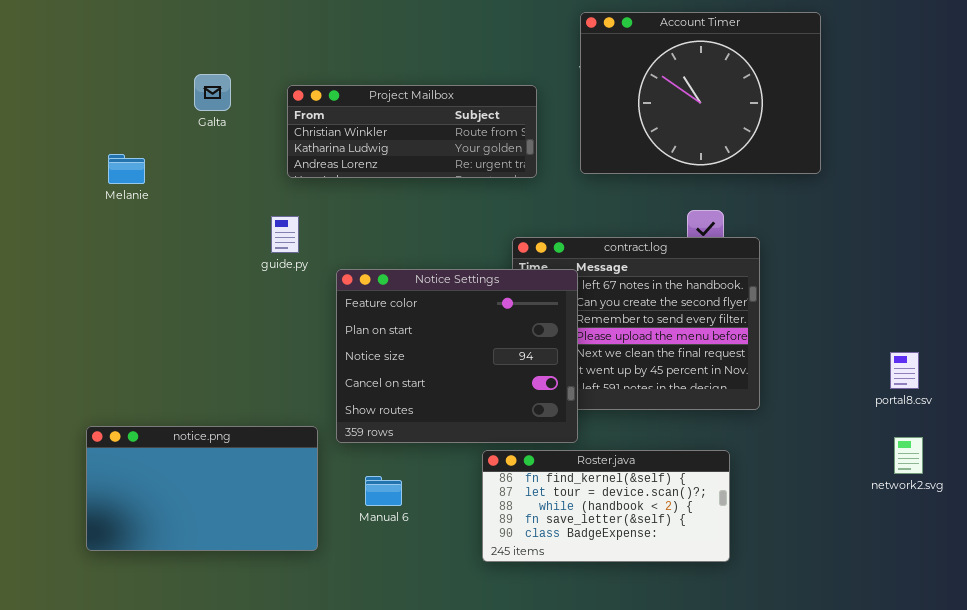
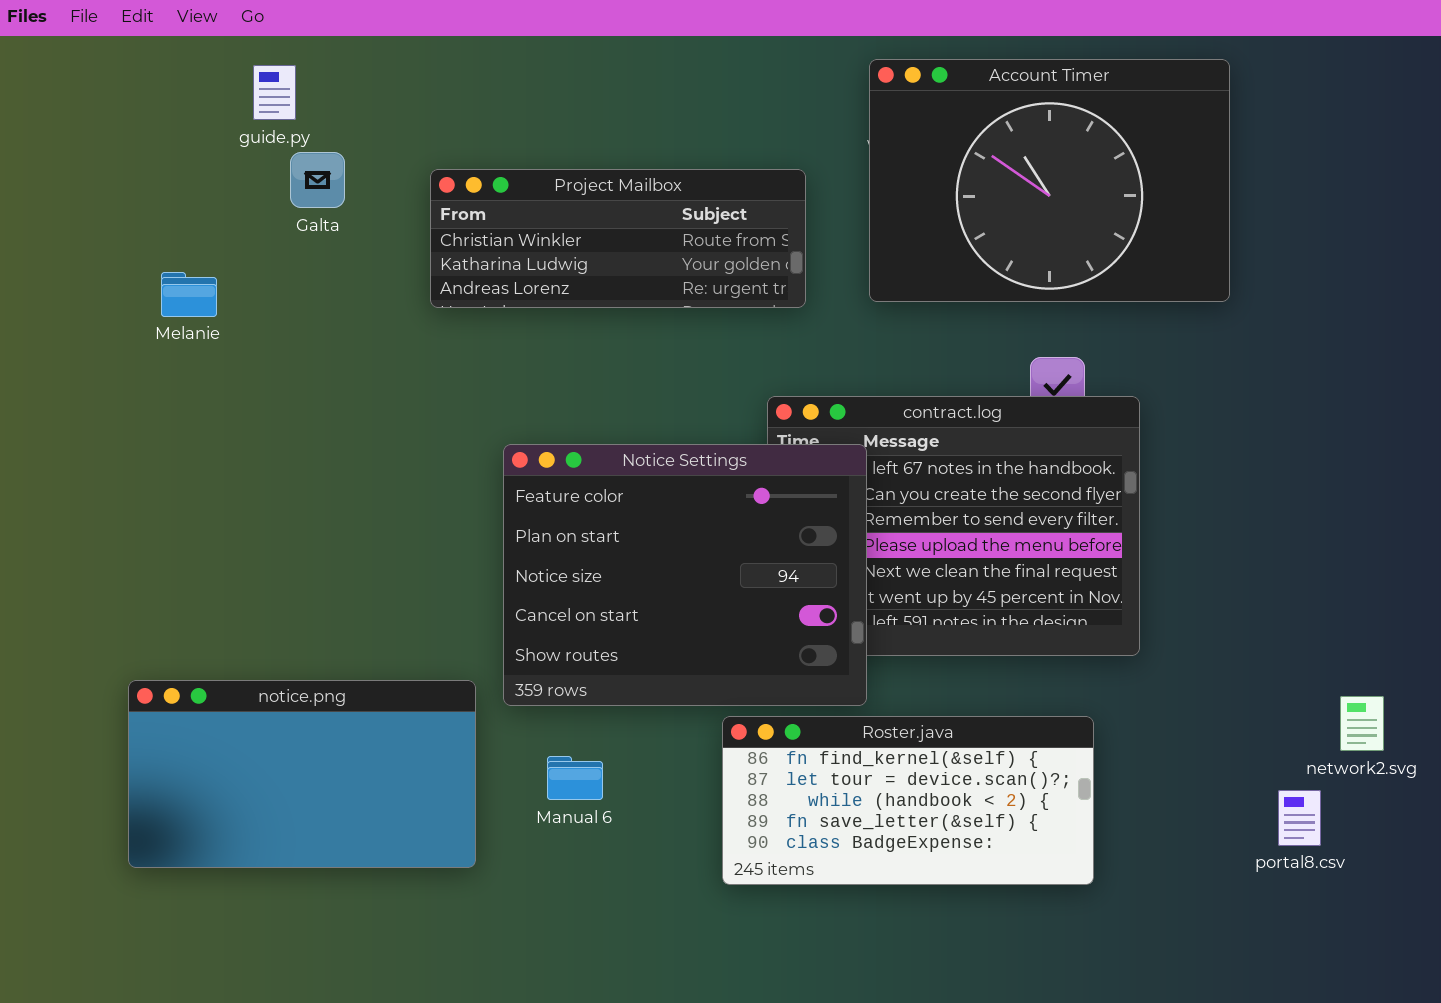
guide.py: [271,216,299,253] -> [253,65,296,120], moved
portal8.csv: [890,352,919,389] -> [1278,790,1321,846], moved

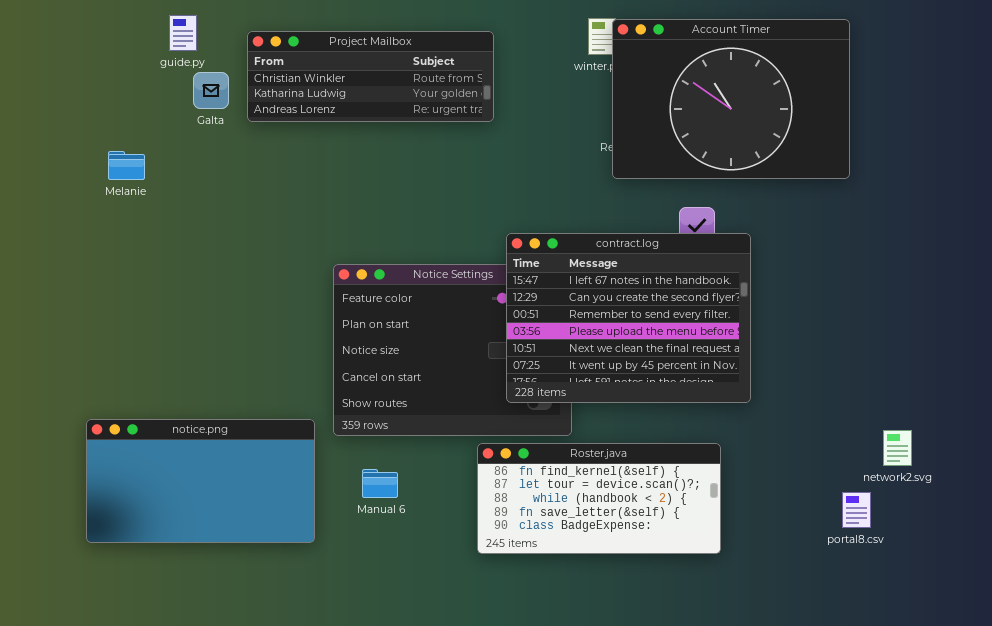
Account Timer: [869,59,1230,302] -> [612,19,850,179], moved
Project Mailbox: [430,169,806,308] -> [247,31,494,122], moved
contract.log: [767,396,1140,656] -> [506,233,751,403], raised

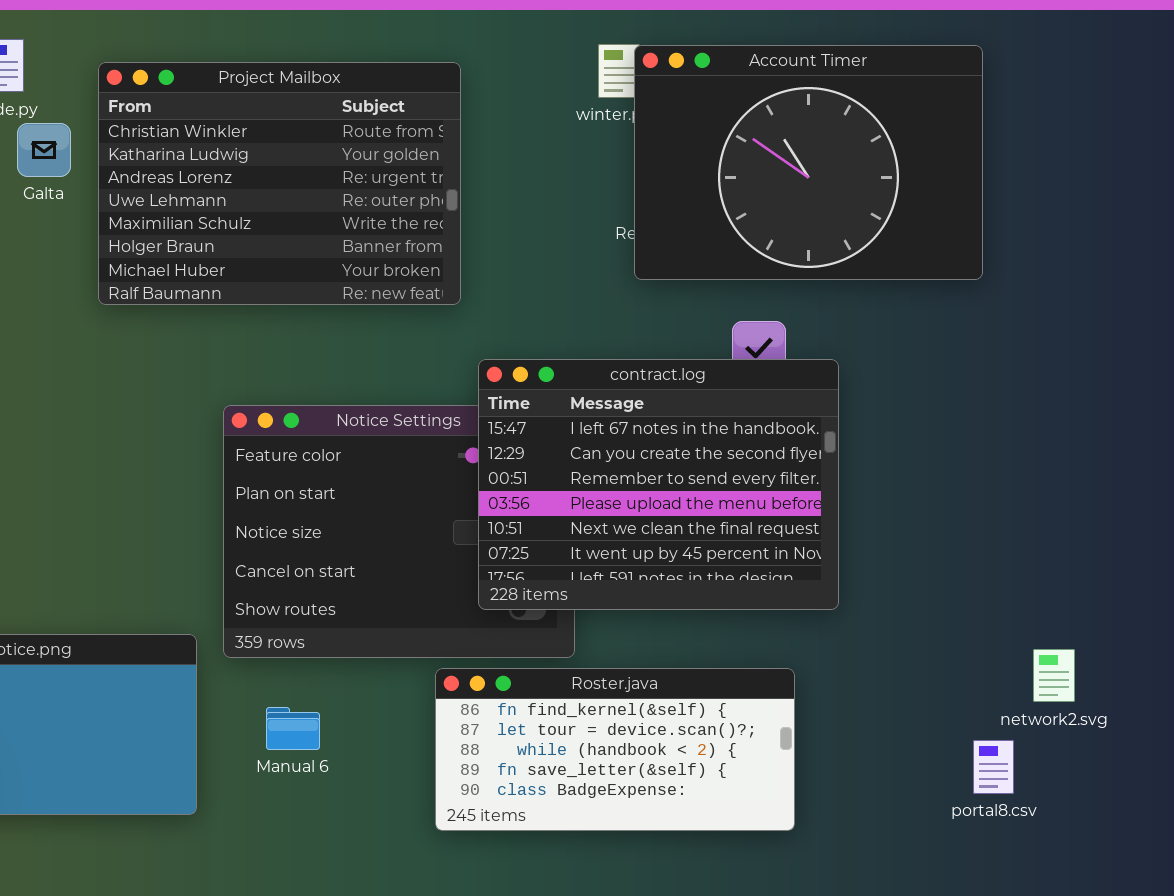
Project Mailbox: [247,31,494,122] -> [98,62,461,305], resized

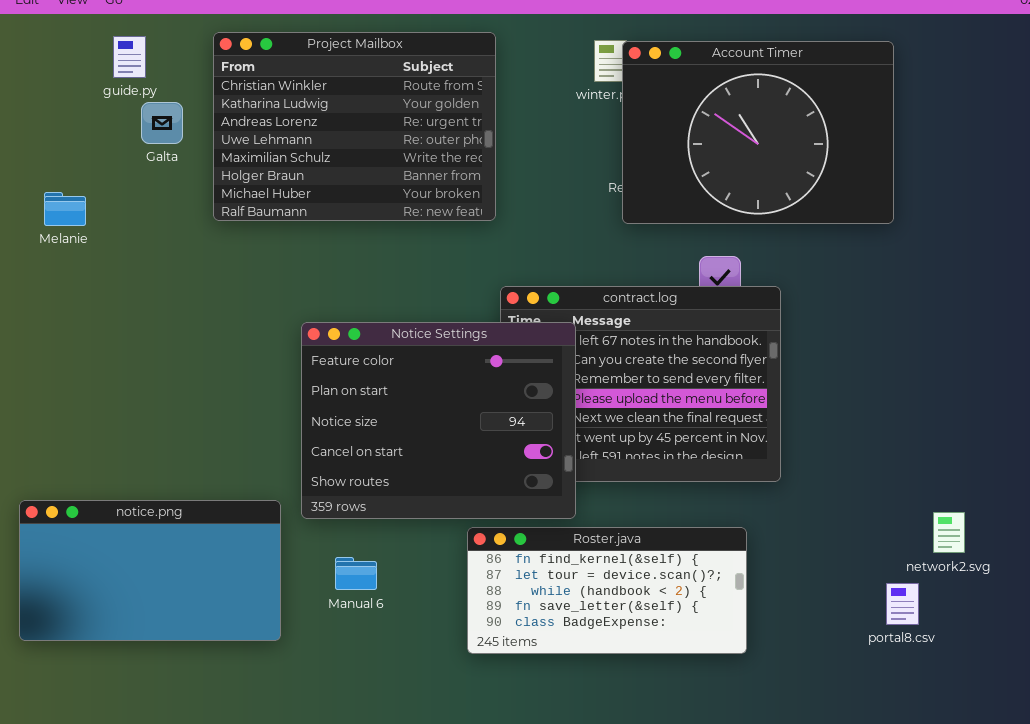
Project Mailbox: [98,62,461,305] -> [213,32,496,221], moved
Notice Settings: [223,405,575,658] -> [301,322,576,519], raised

